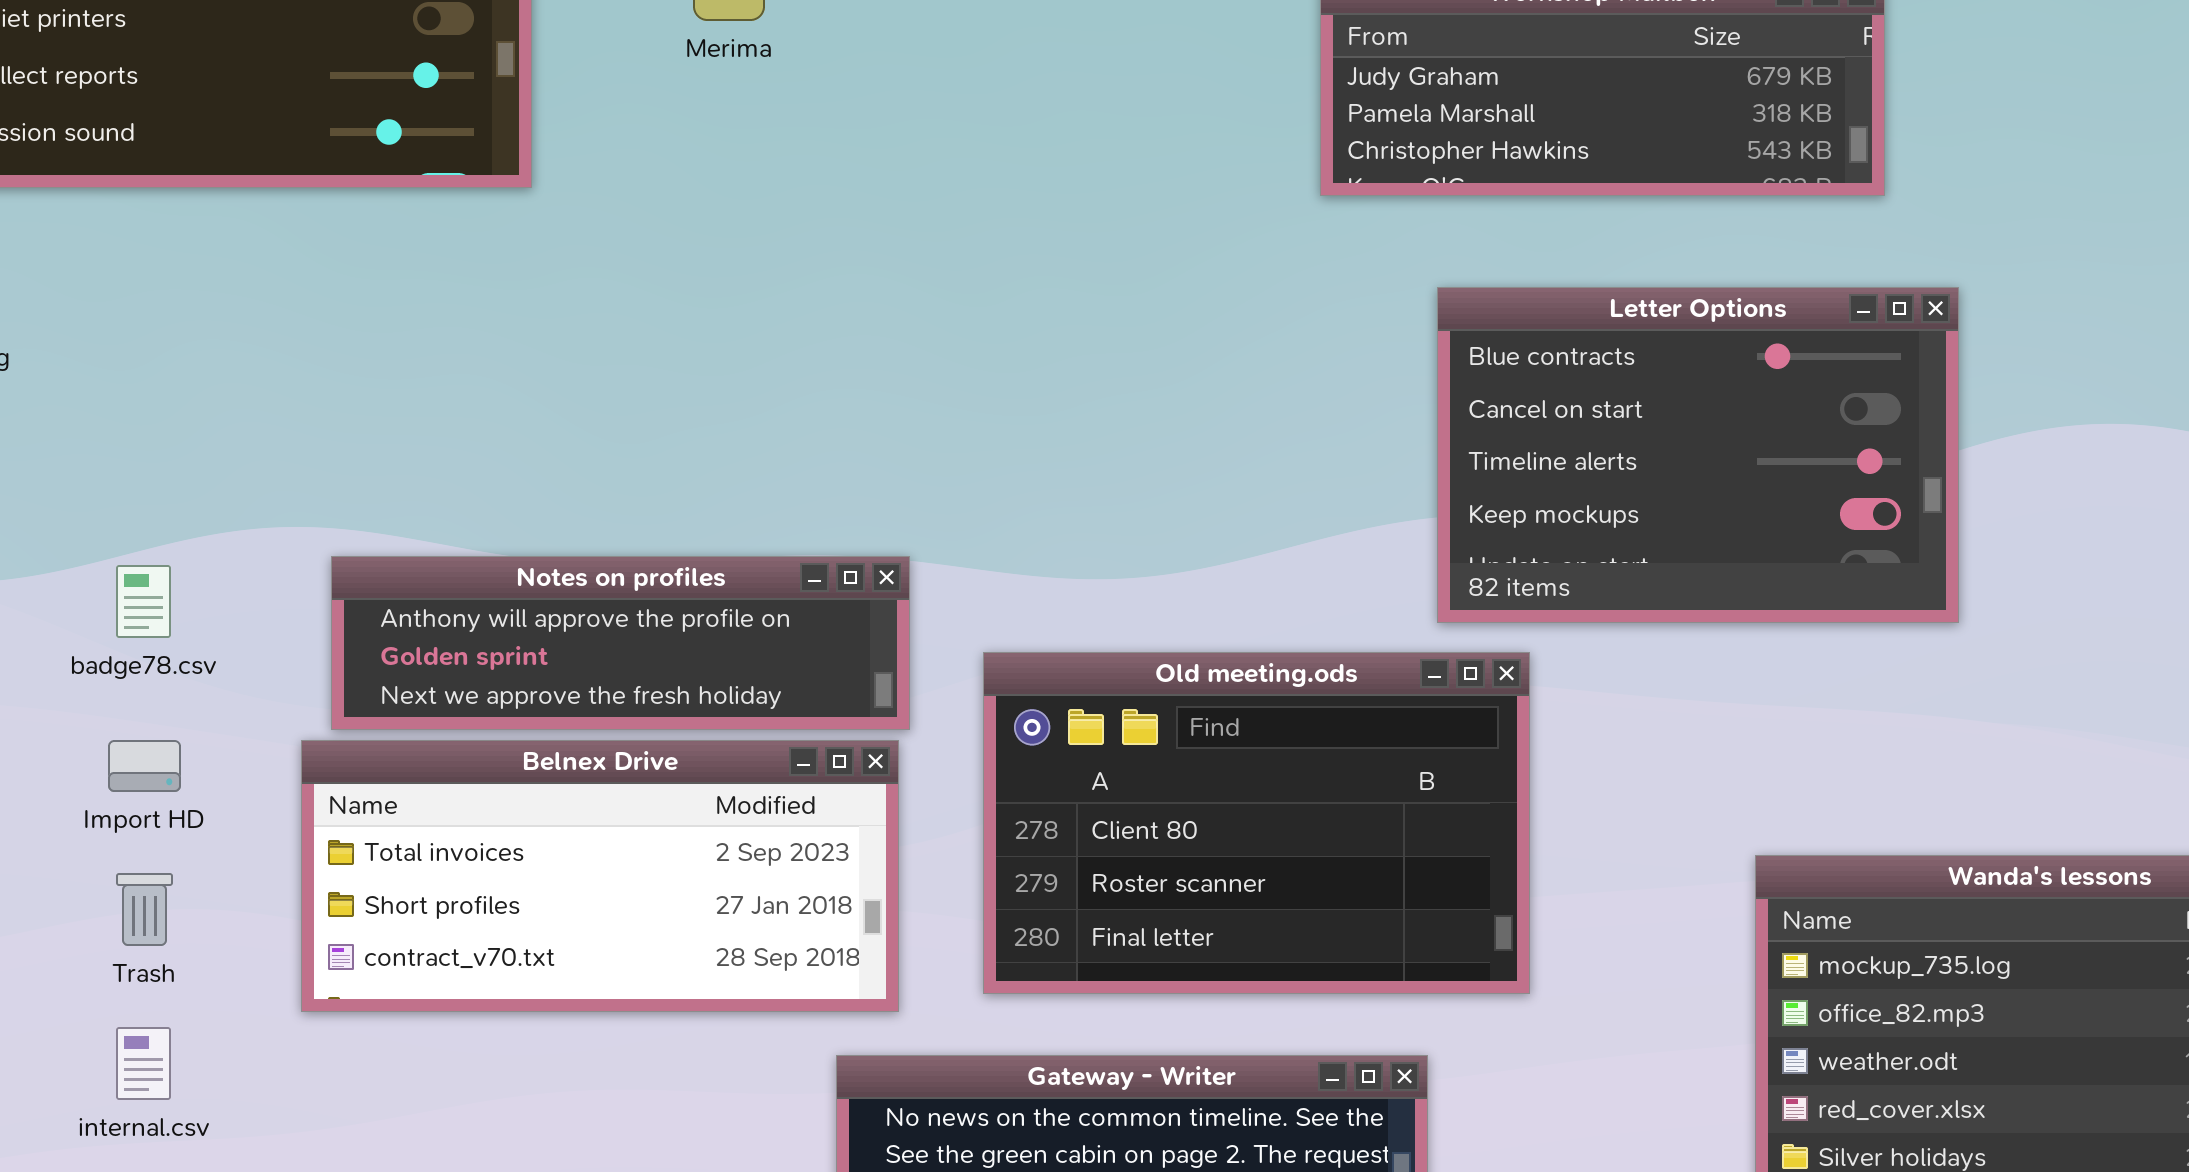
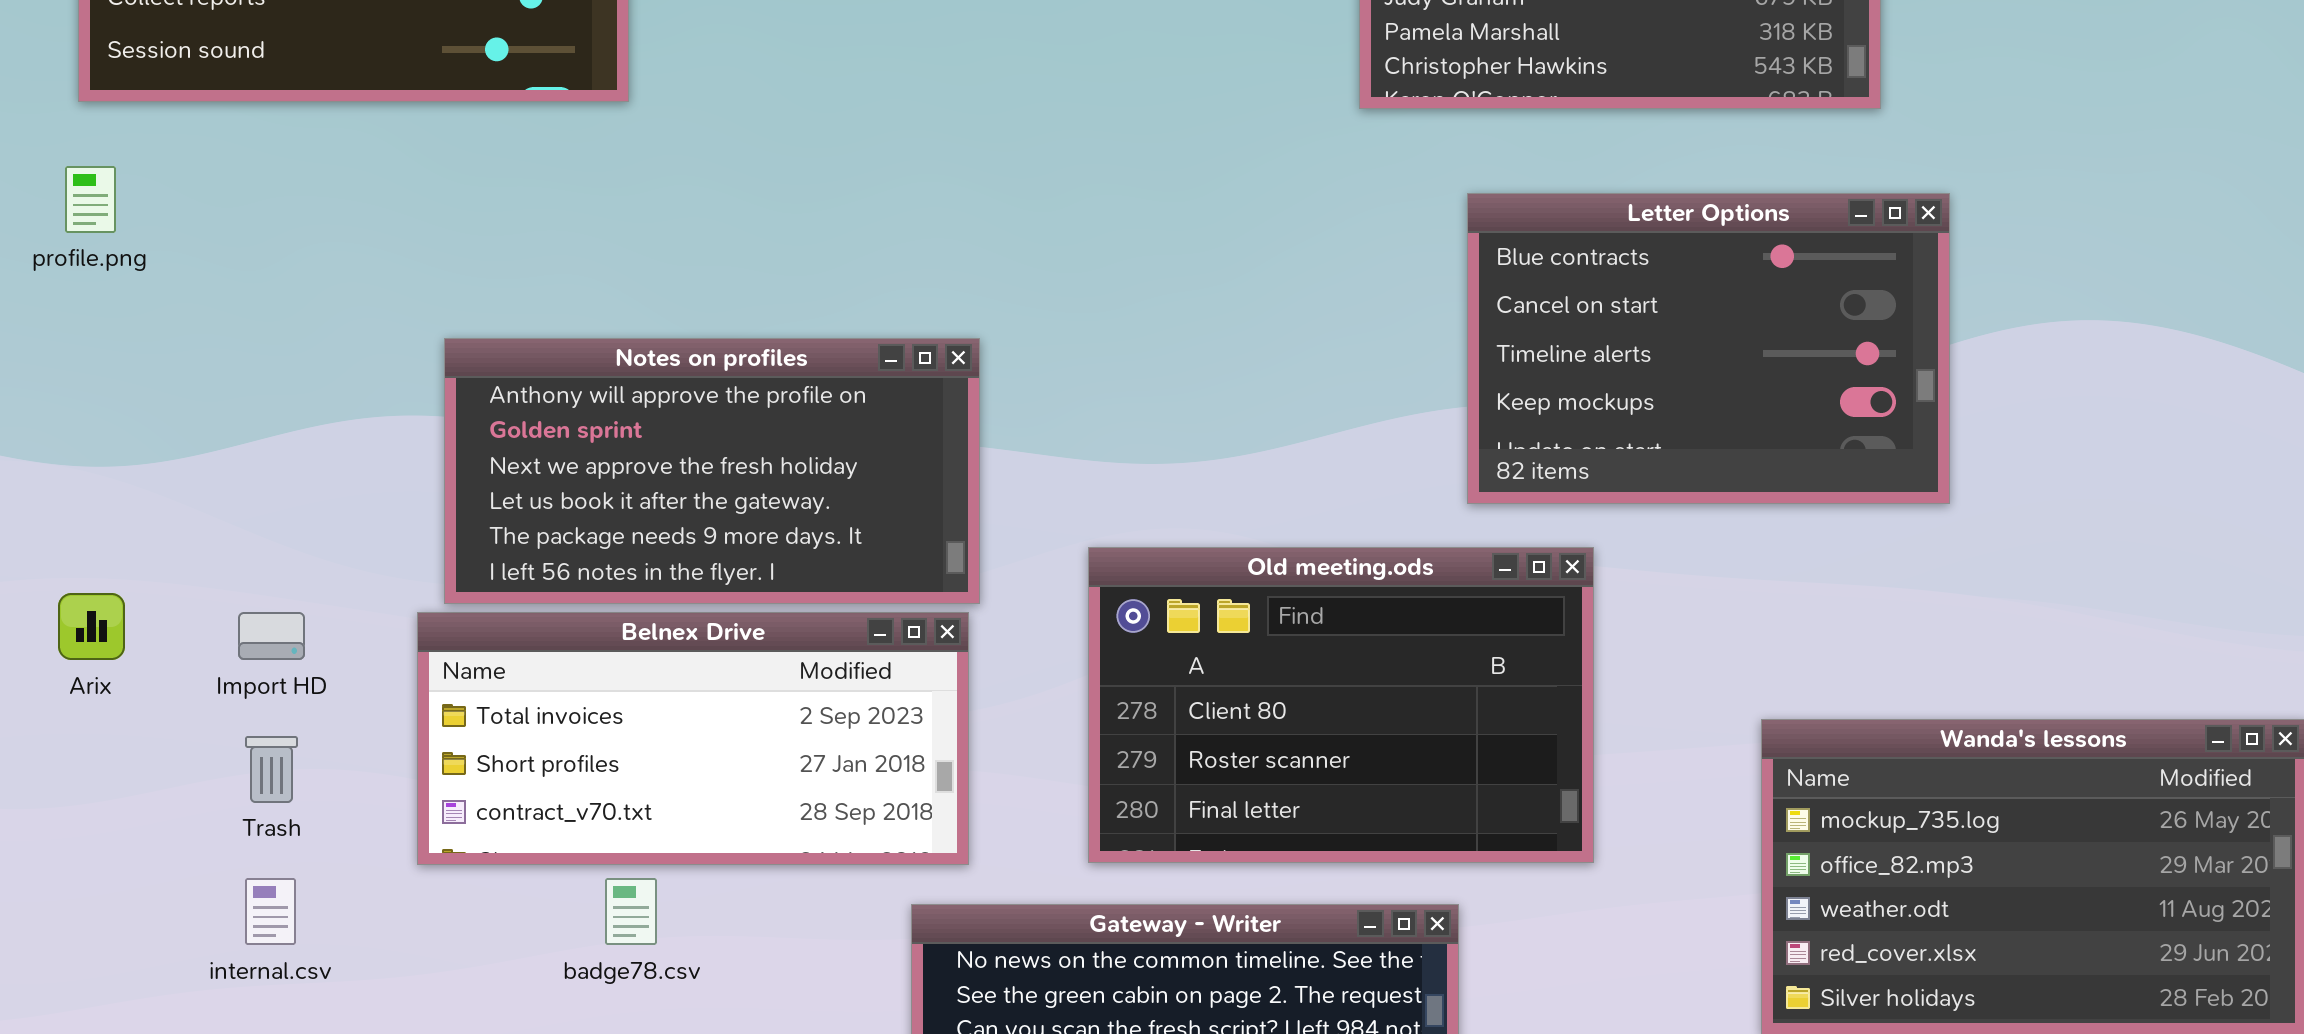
Notes on profiles: [331,556,910,730] -> [444,338,980,604], resized
badge78.csv: [116,565,171,638] -> [605,878,657,945], moved
Old meeting.ods: [983,652,1530,994] -> [1088,547,1594,863], moved

